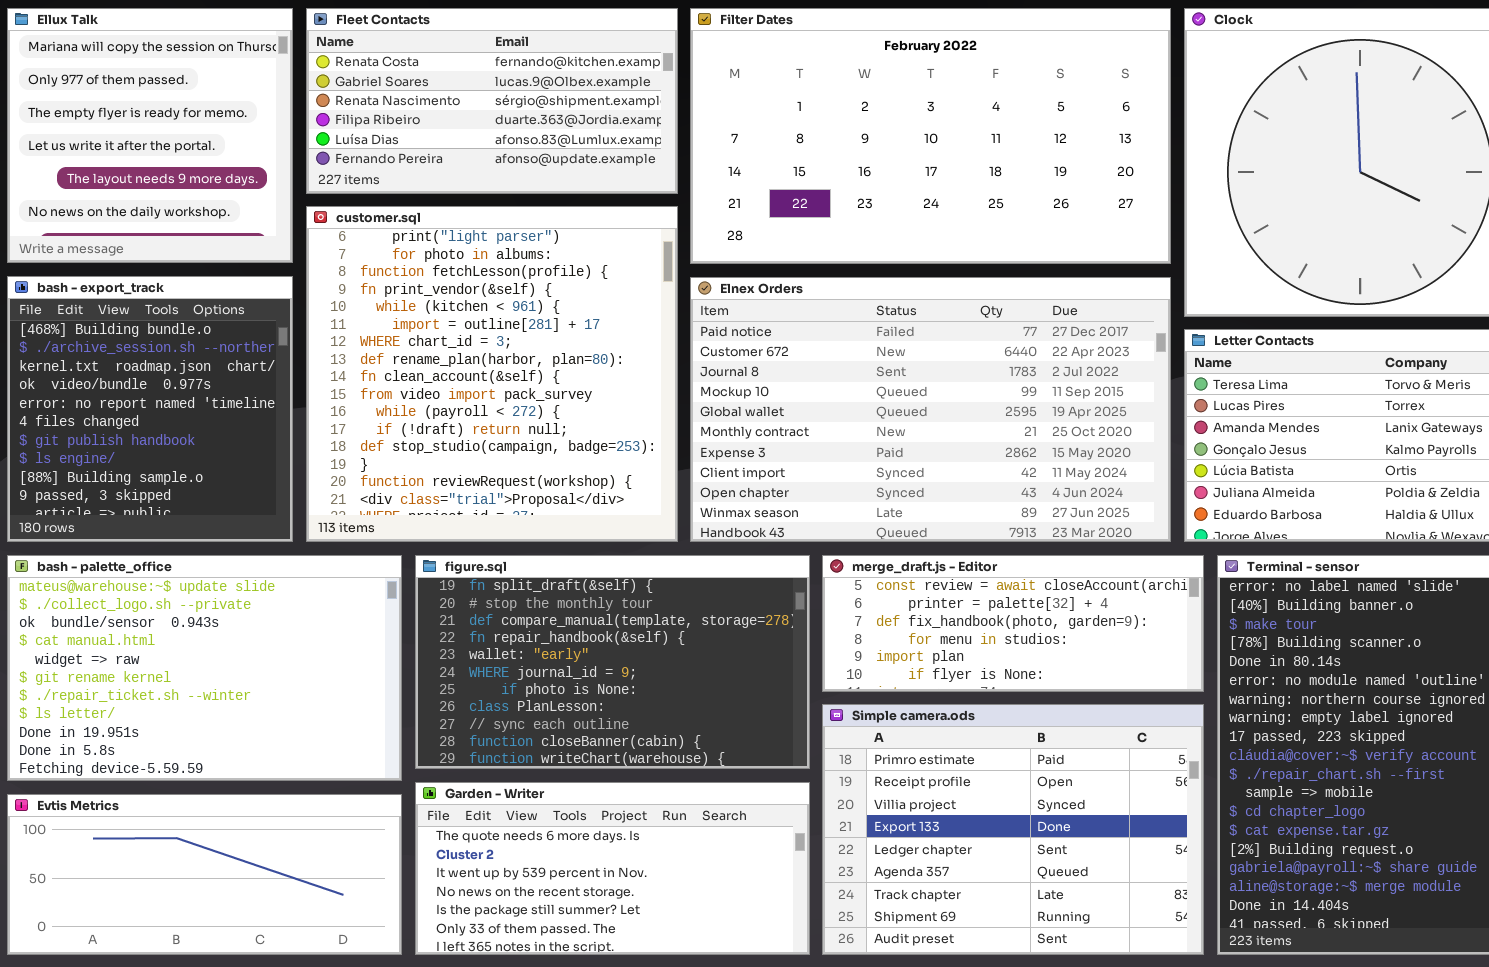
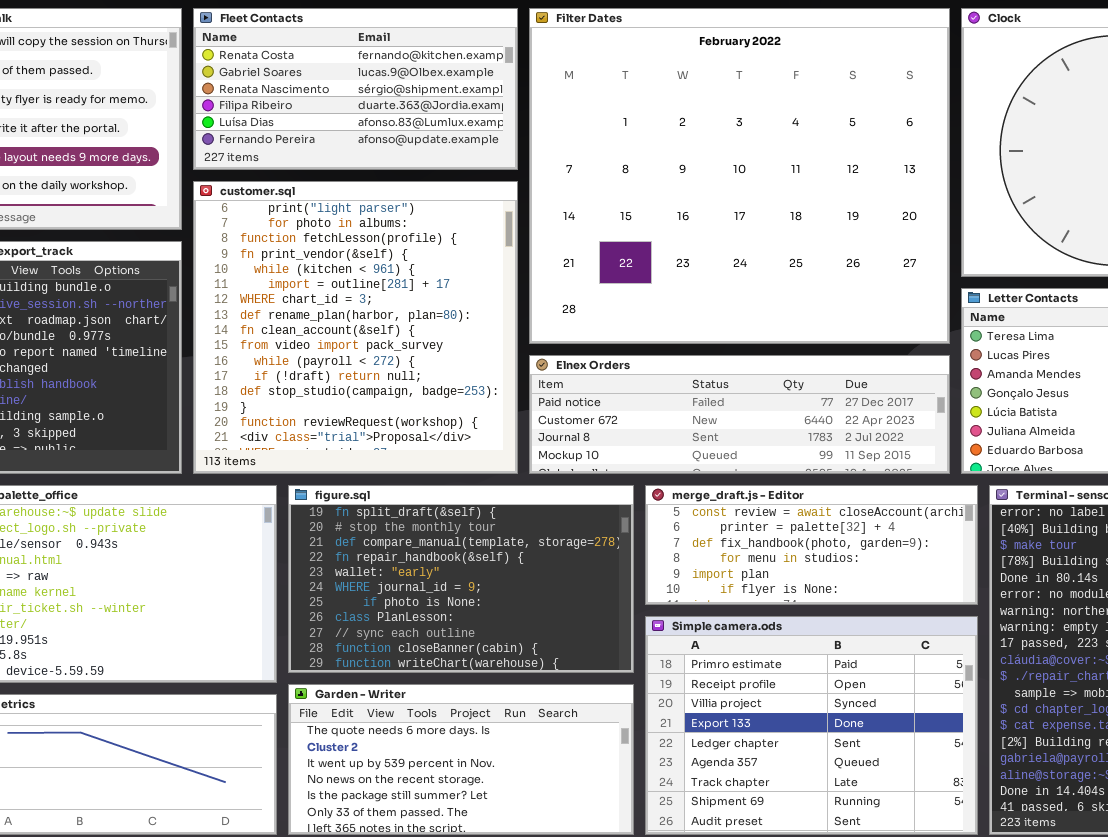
Filter Dates: [690,8,1171,264] -> [529,8,950,344], resized
Elnex Orders: [690,277,1171,542] -> [529,355,950,474], resized

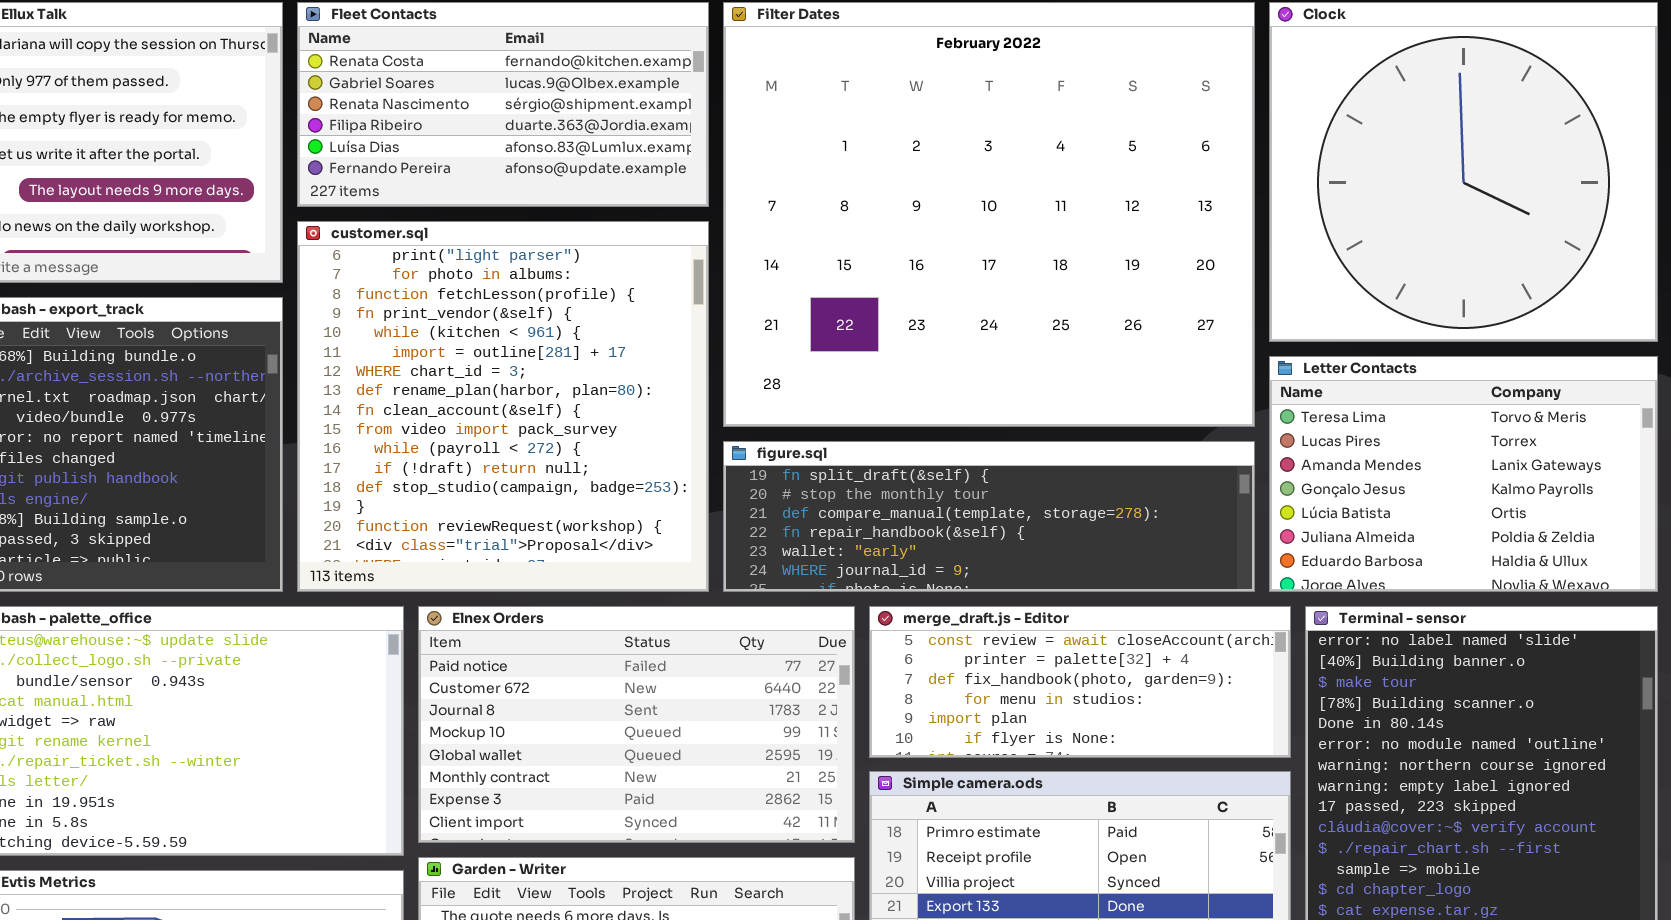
Elnex Orders: [529,355,950,474] -> [418,606,855,843], moved, resized
figure.sql: [288,485,634,673] -> [723,441,1255,592], moved, resized

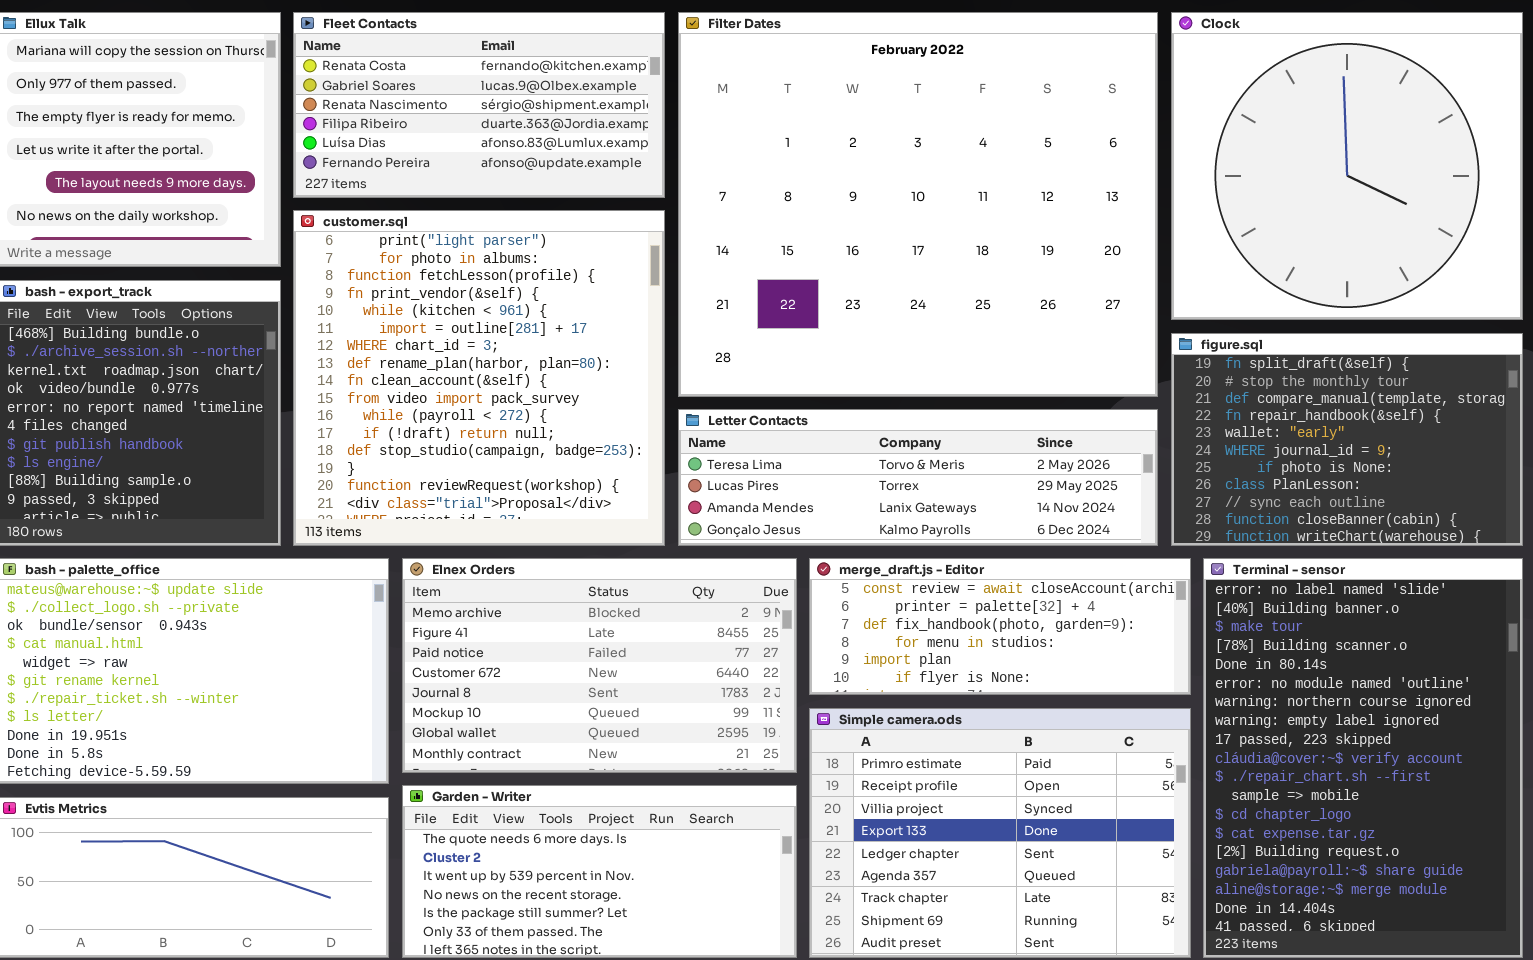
Letter Contacts: [1269,356,1658,592] -> [678,409,1158,546], moved, resized
figure.sql: [723,441,1255,592] -> [1171,333,1523,546], moved, resized
Elnex Orders: [418,606,855,843] -> [402,558,797,773], scrolled up 2 rows

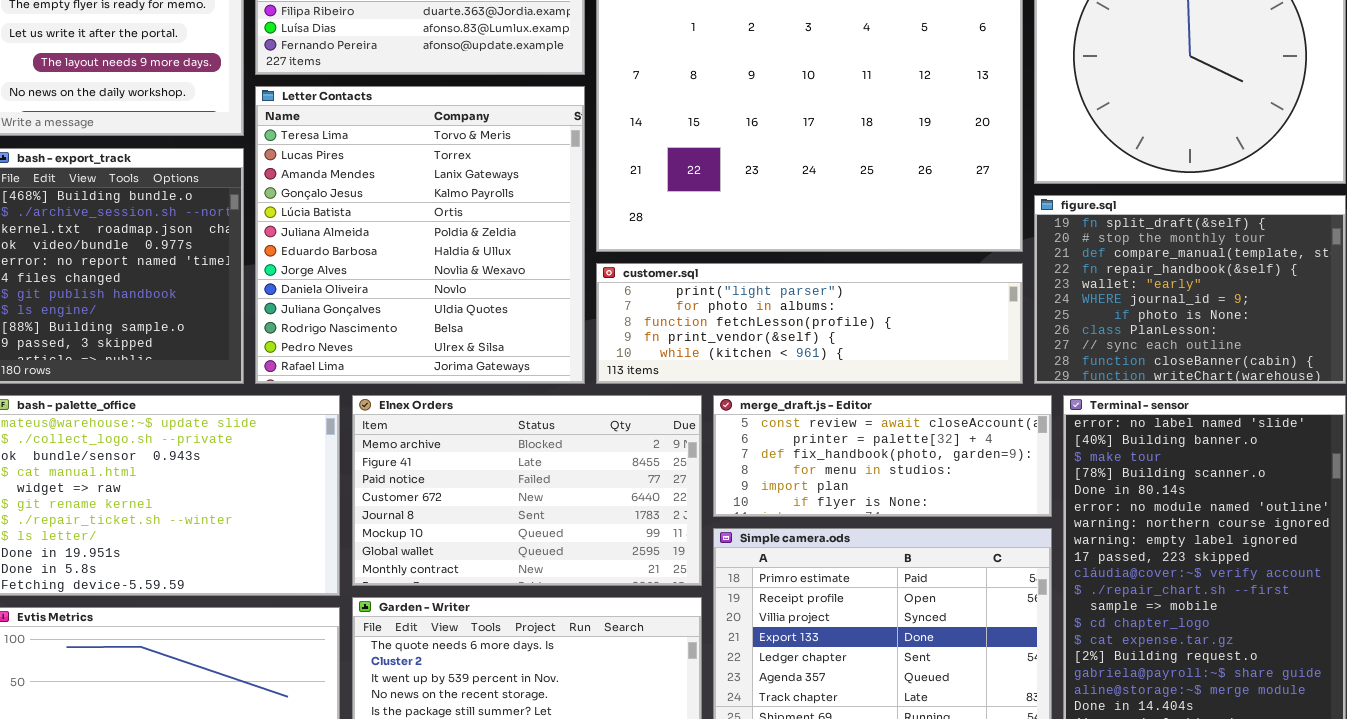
customer.sql: [293,210,665,546] -> [596,263,1023,384], moved, resized
Letter Contacts: [678,409,1158,546] -> [255,86,585,384], moved, resized

